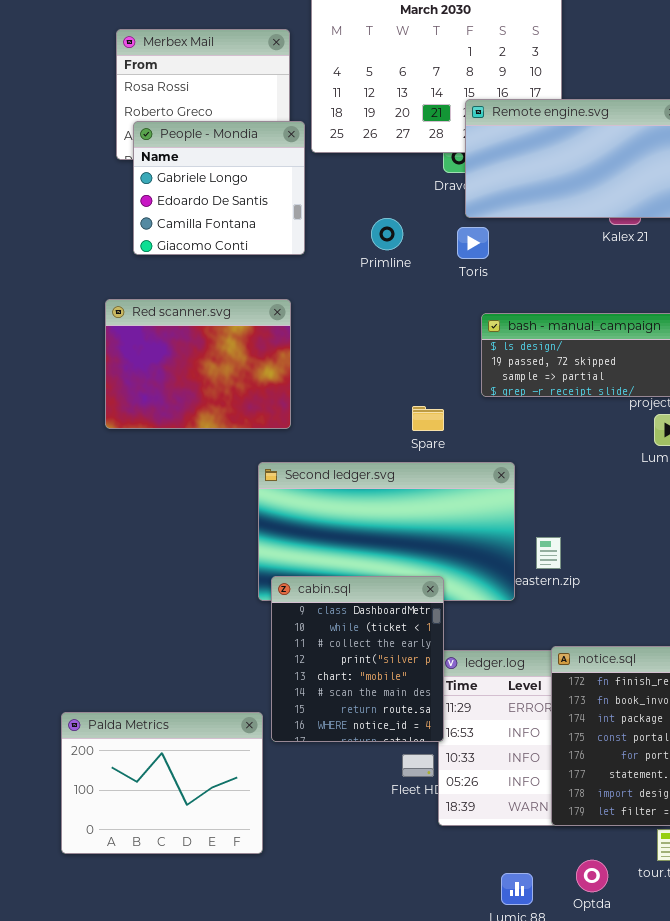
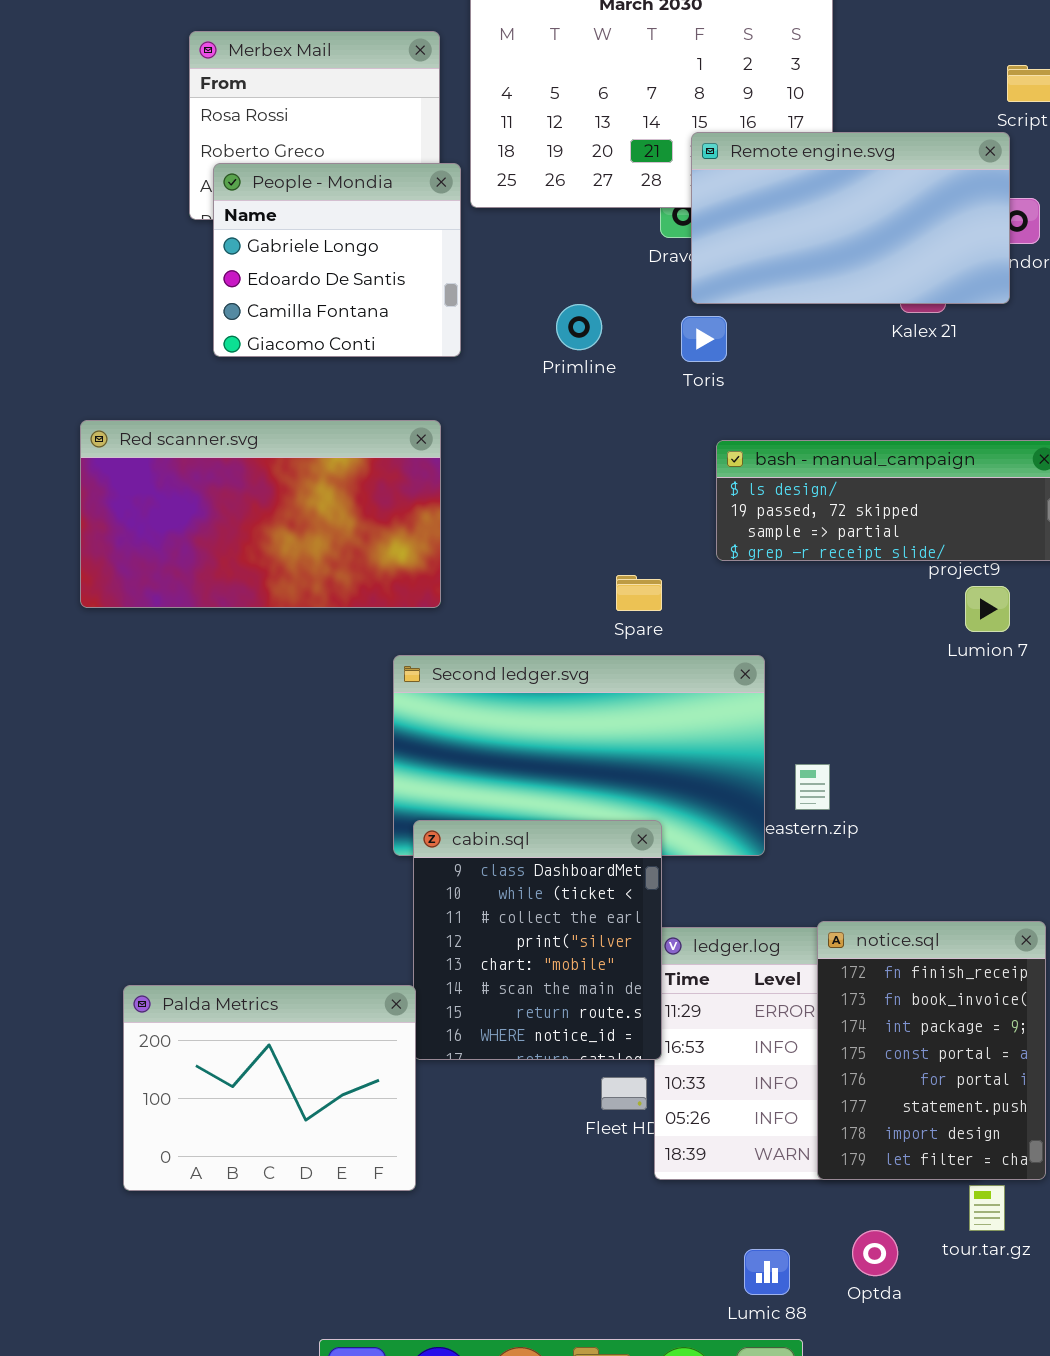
Red scanner.svg: [105,299,291,429] -> [80,420,441,608], resized
Palda Metrics: [61,712,263,854] -> [123,985,416,1191], moved

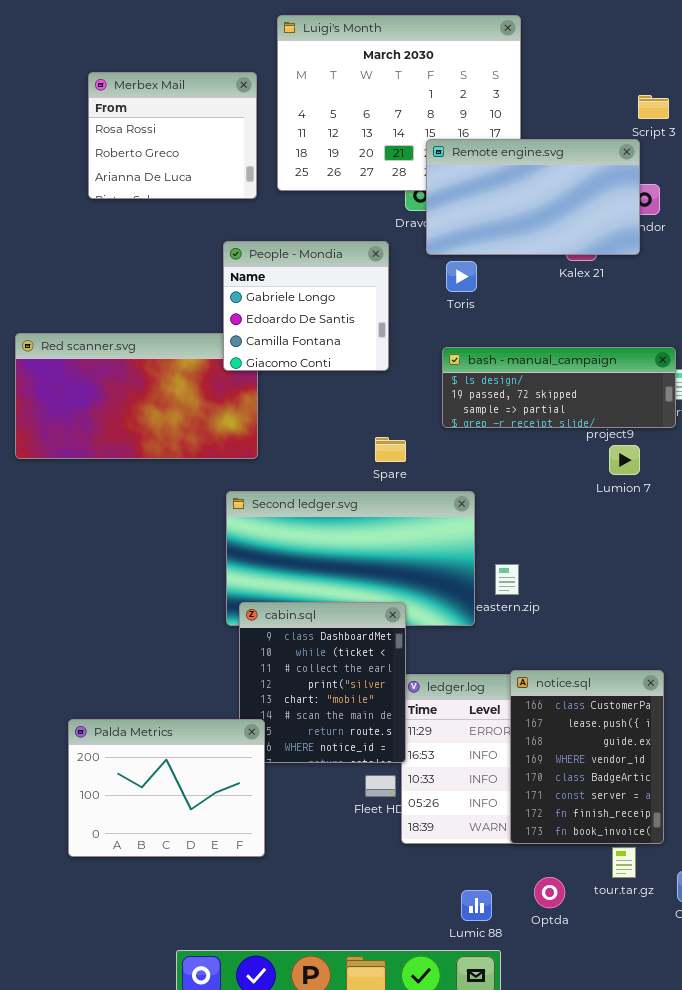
People - Mondia: [213,163,461,357] -> [223,241,389,371], moved
Toris: [681,316,727,362] -> [446,261,477,292], moved
notice.sql: [817,921,1046,1180] -> [510,670,664,844], scrolled up 6 rows
Palda Metrics: [123,985,416,1191] -> [68,719,265,857], moved

